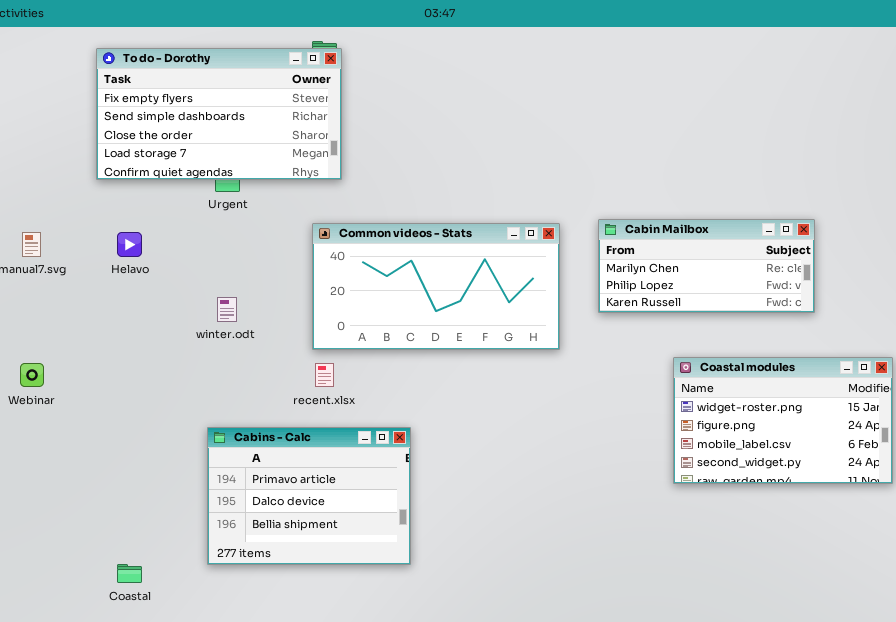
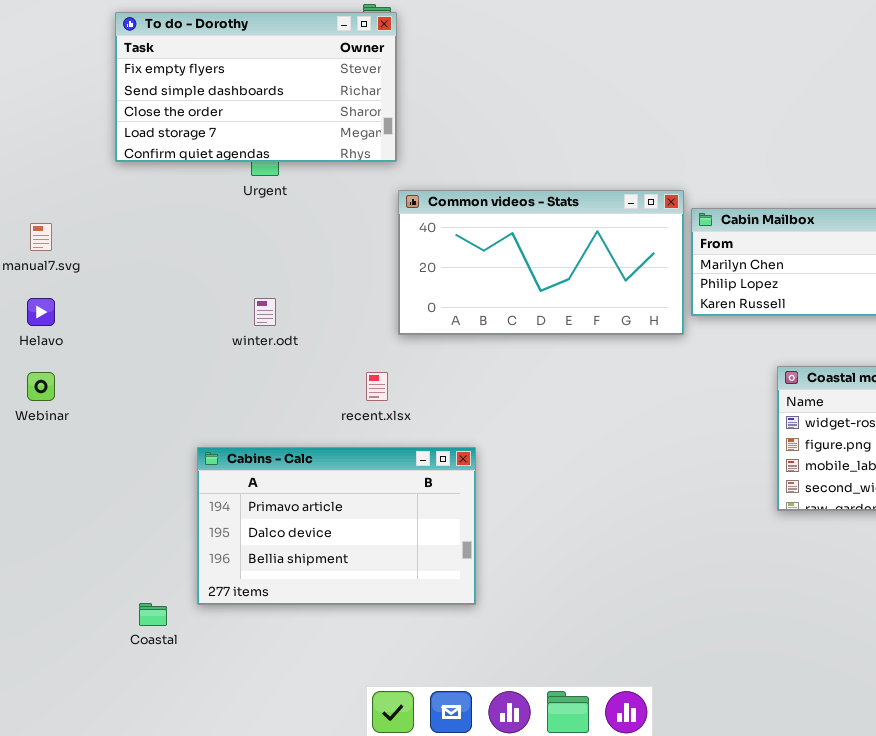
Common videos - Stats: [312,223,560,350] -> [398,190,684,335], moved
Helavo: [117,232,142,257] -> [27,298,55,326], moved
Cabins - Calc: [207,427,411,565] -> [197,447,476,605], resized

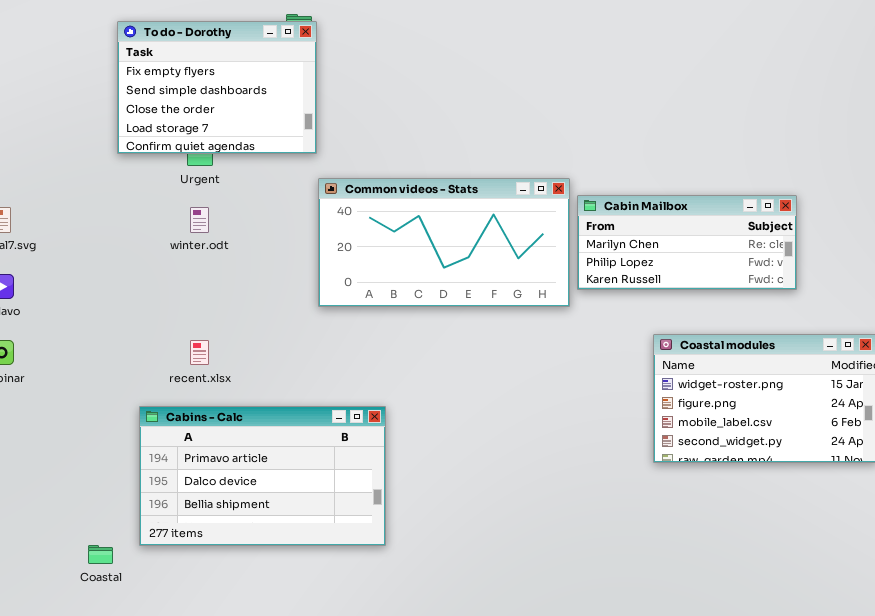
To do - Dorothy: [115,12,397,162] -> [117,21,317,154], resized
winter.odt: [254,298,276,326] -> [190,207,209,233], moved
recent.xlsx: [366,372,388,401] -> [190,340,209,365], moved

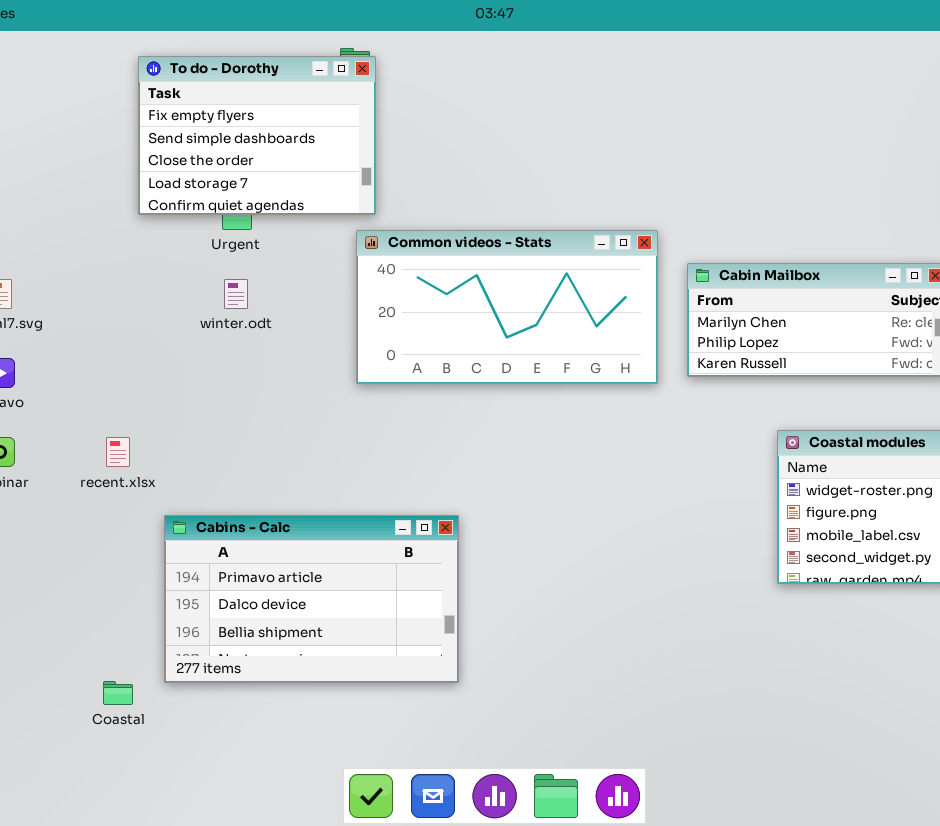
Common videos - Stats: [318,178,570,307] -> [356,230,658,384], moved
recent.xlsx: [190,340,209,365] -> [106,437,130,467], moved

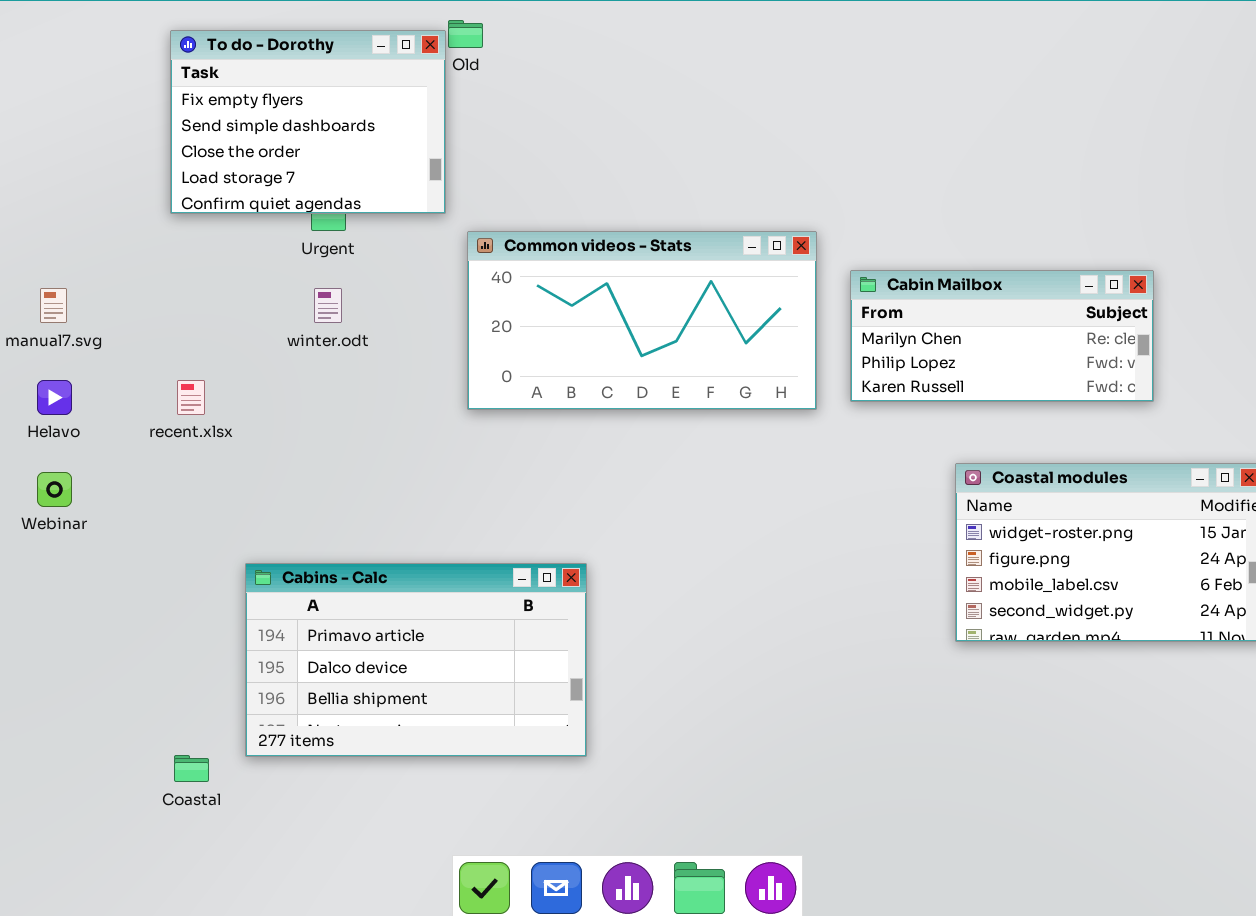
To do - Dorothy: [138,56,376,215] -> [170,30,446,214], moved
recent.xlsx: [106,437,130,467] -> [177,380,205,415], moved

